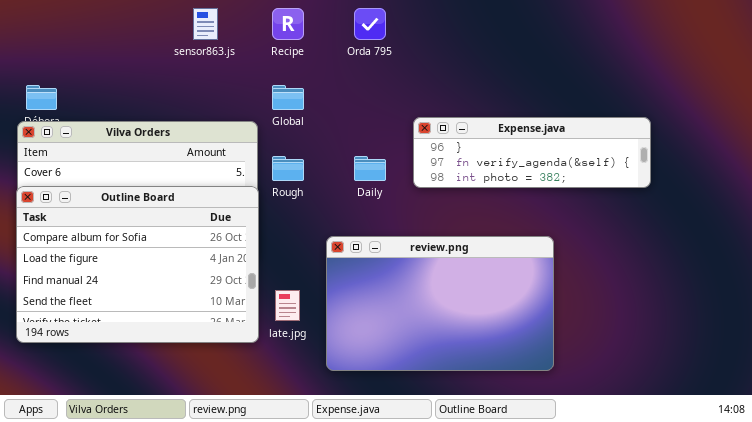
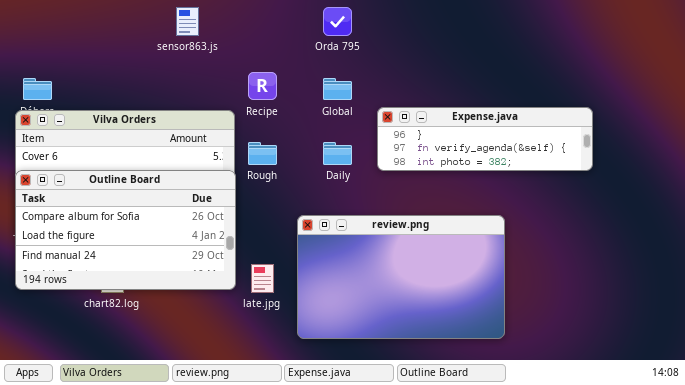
Recipe: [272,8,304,40] -> [248,72,277,100], moved
Global: [272,85,304,110] -> [323,78,352,100], moved
Outline Board: [16,186,259,343] -> [15,170,236,290], resized

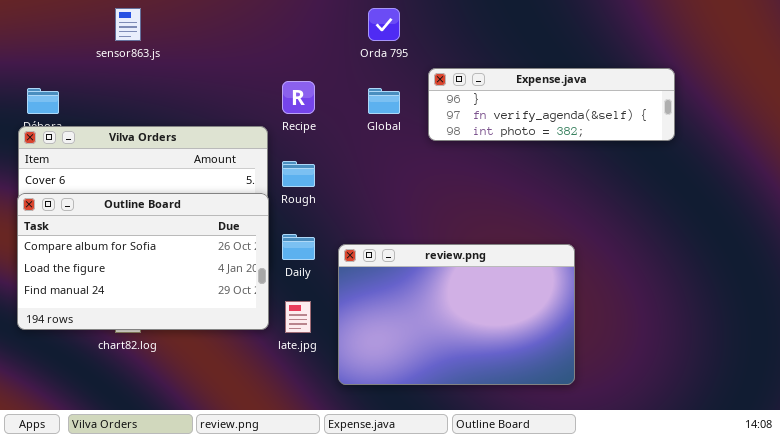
sensor863.js: [176,7,199,36] -> [115,8,141,41], moved
Expense.java: [377,107,593,171] -> [428,68,675,141], moved
Daily: [323,142,352,165] -> [282,234,315,260], moved

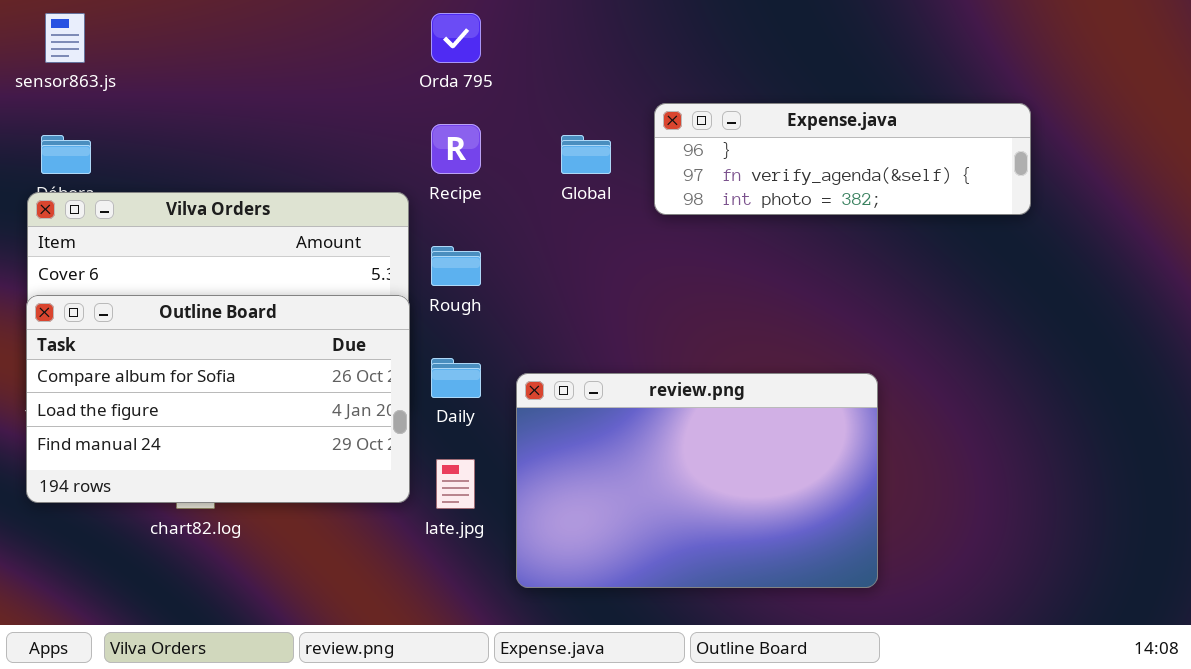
sensor863.js: [115,8,141,41] -> [45,13,85,63], moved
Orda 795: [368,8,400,41] -> [431,13,481,63], moved

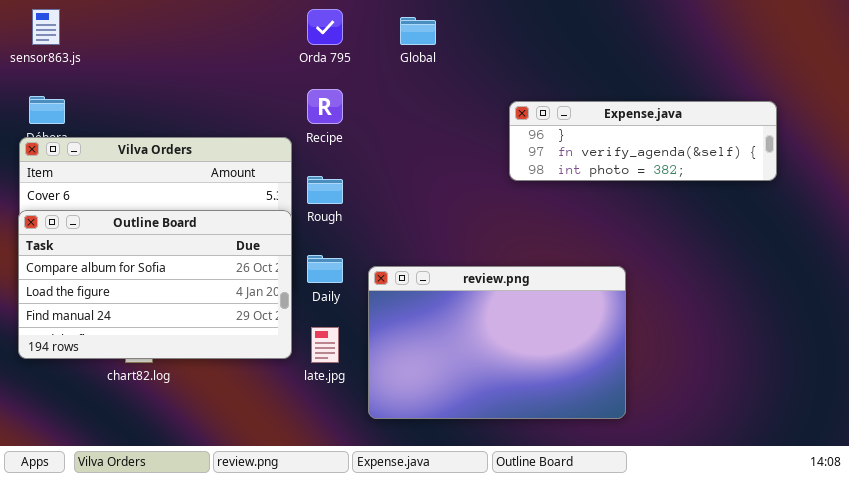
Expense.java: [654,103,1031,215] -> [509,101,777,181], moved
Global: [561,135,611,174] -> [400,17,436,45], moved

